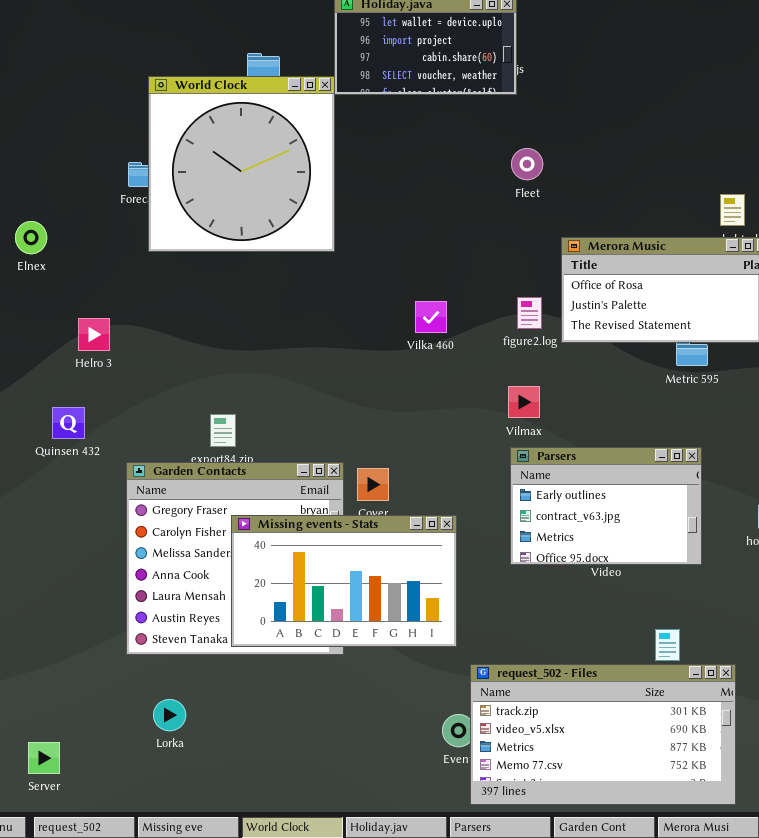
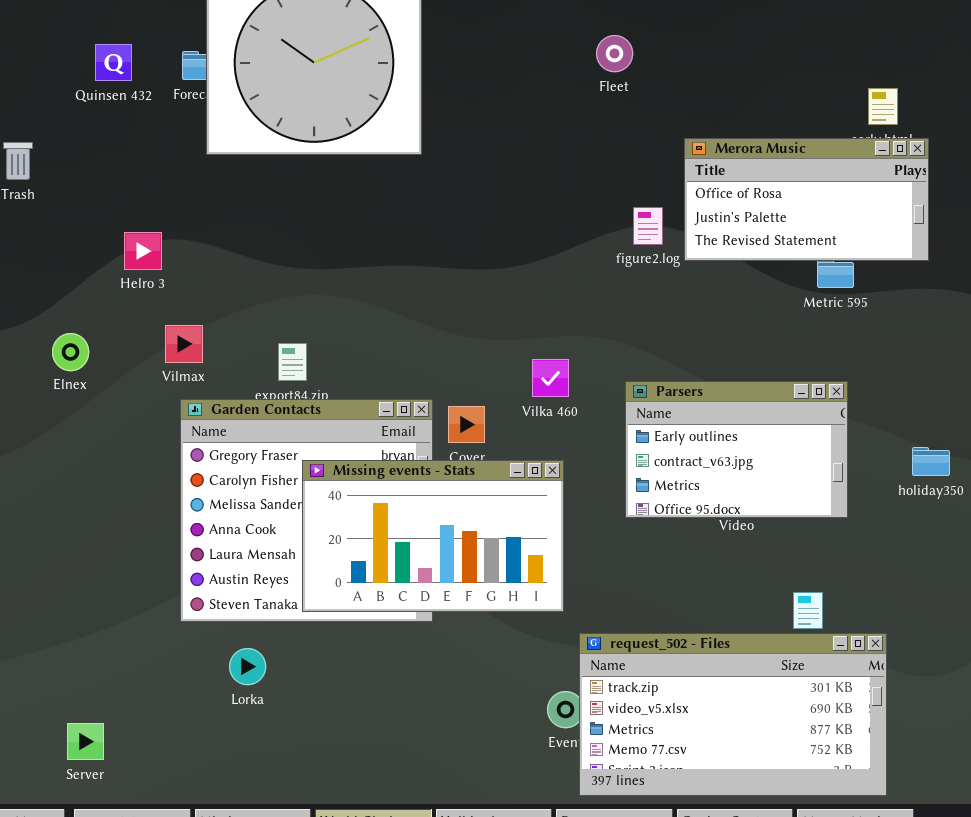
Fleet: [511,148,543,180] -> [596,35,633,72], moved
Elnex: [15,221,47,254] -> [52,333,89,371], moved
Vilka 460: [415,301,447,333] -> [532,359,569,397], moved
Vilmax: [508,386,540,418] -> [165,325,203,363], moved
Quinsen 432: [52,407,85,439] -> [95,44,132,81], moved
Lorka: [153,699,186,731] -> [229,648,266,685], moved

